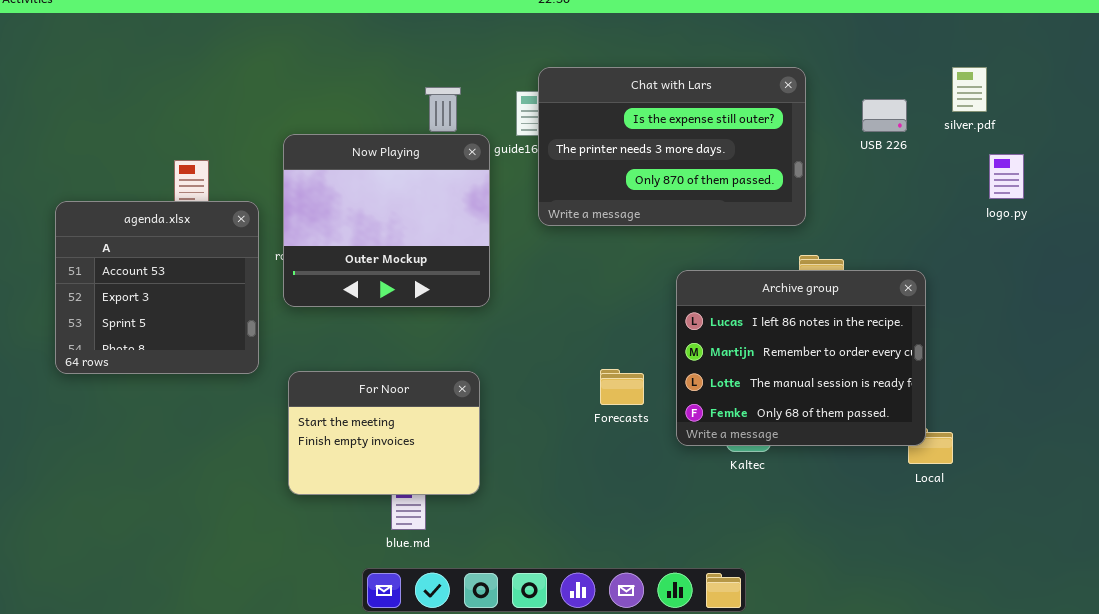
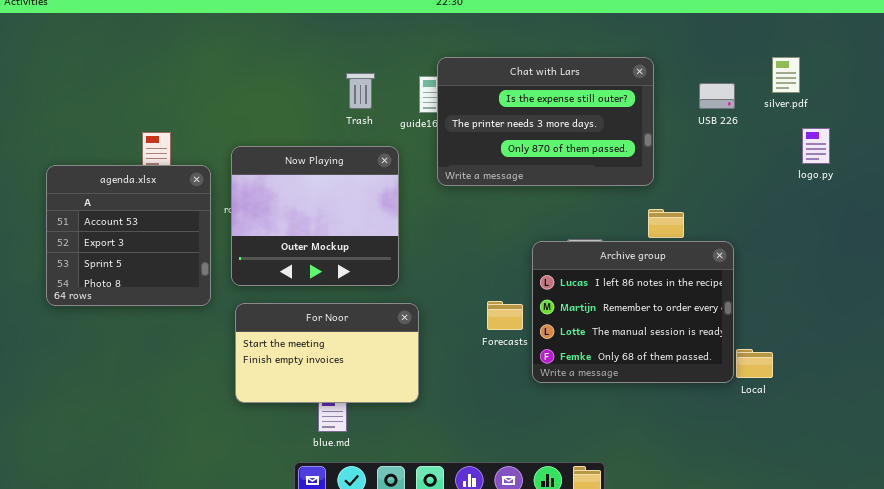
Now Playing: [283,134,490,307] -> [231,146,399,286], moved
Archive group: [676,270,926,446] -> [532,241,734,383], moved
For Noor: [288,371,480,495] -> [235,303,419,403], resized

